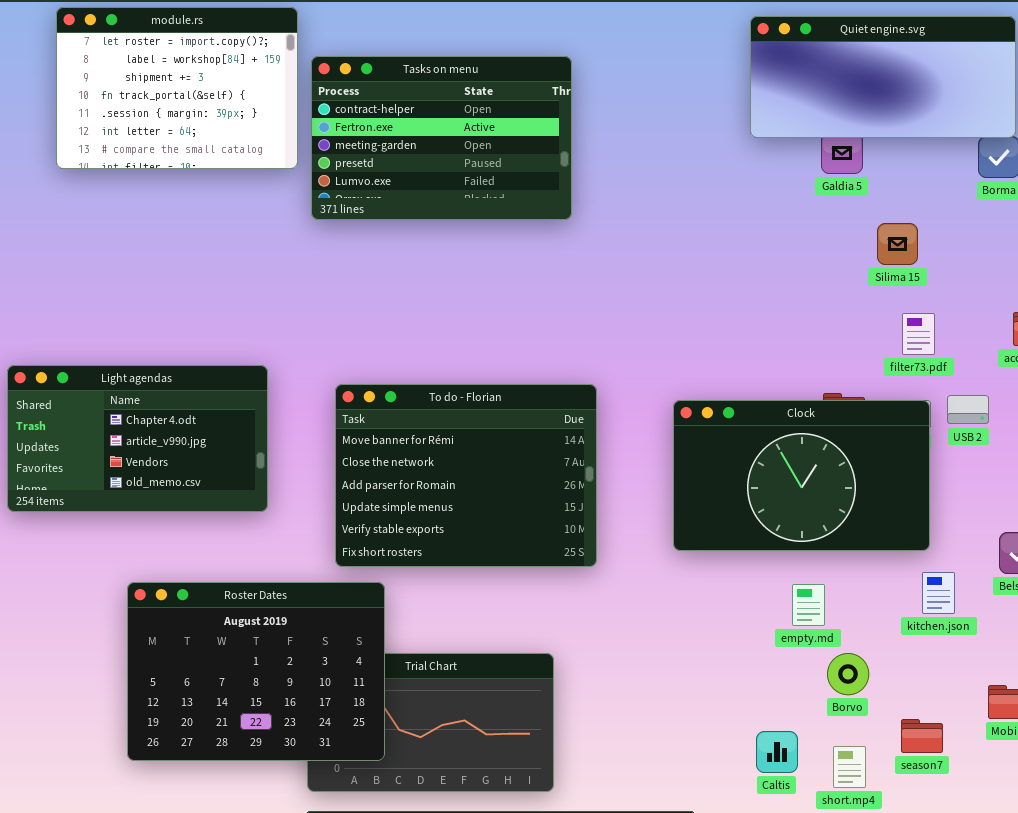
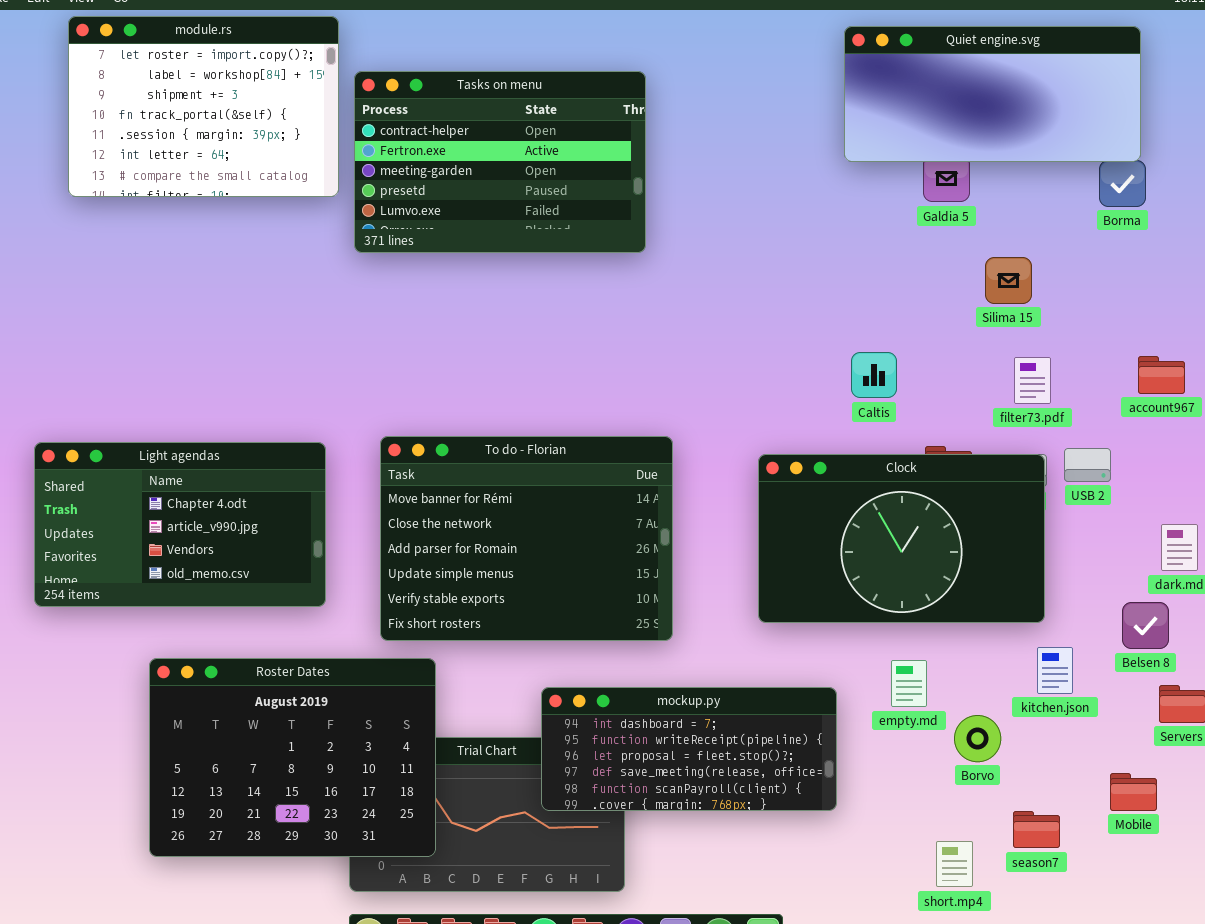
Light agendas: [7,365,268,512] -> [34,442,326,607], moved
mockup.py: none -> [541,687,837,811], opened
Borvo: [827,653,869,695] -> [954,715,1001,762], moved
Caltis: [756,731,798,773] -> [851,352,897,398], moved

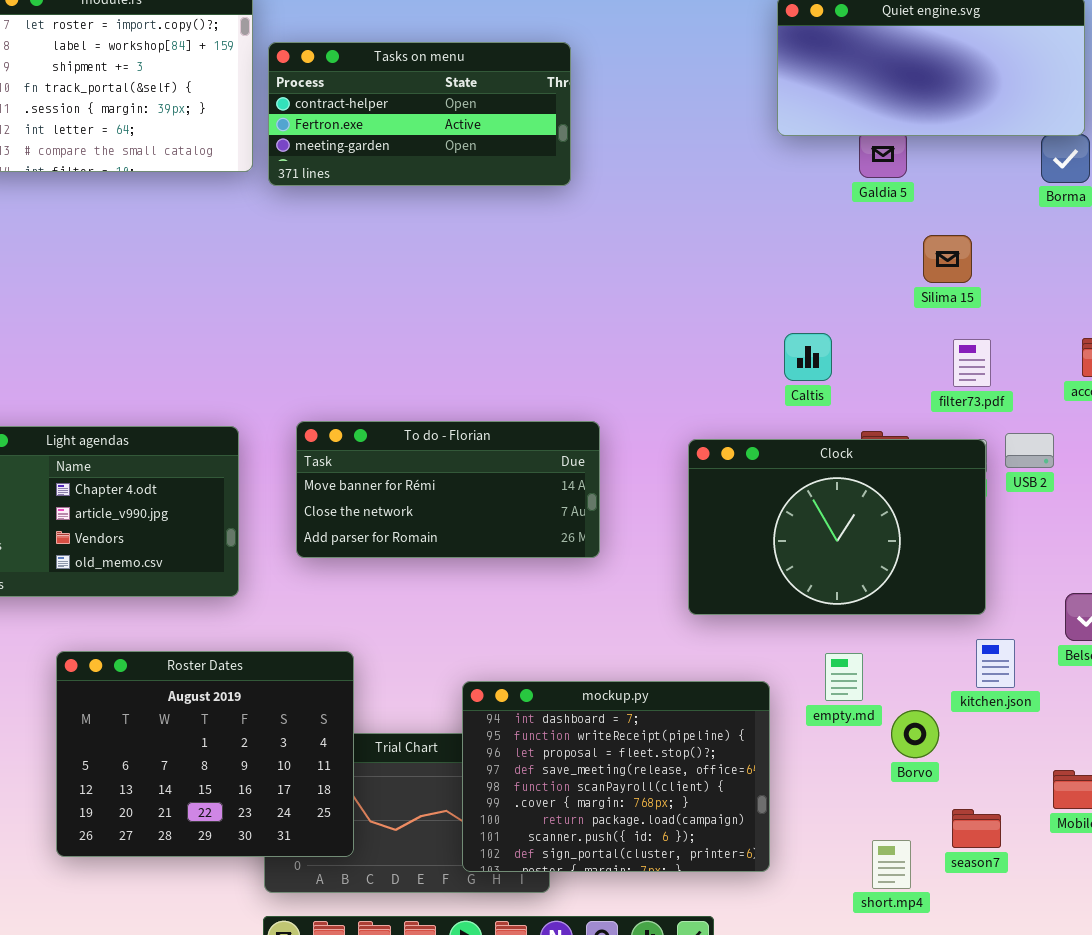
Tasks on menu: [354,71,646,253] -> [268,42,571,186], resized
To do - Florian: [380,436,673,641] -> [296,421,600,558], resized
mockup.py: [541,687,837,811] -> [462,681,770,872], resized

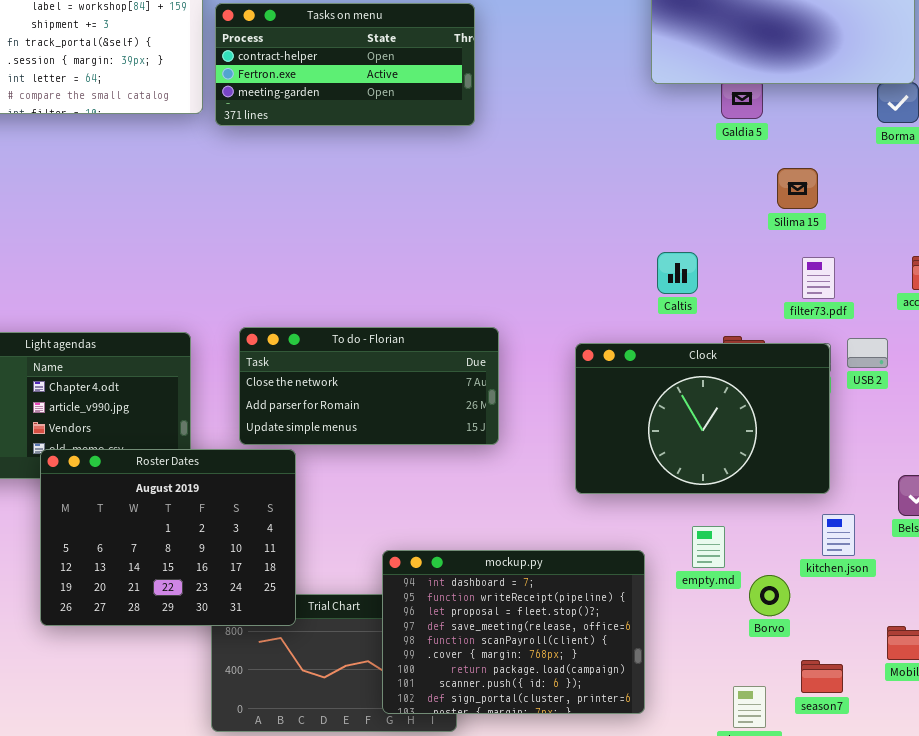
To do - Florian: [296,421,600,558] -> [239,327,499,445], scrolled down 1 row
Roster Dates: [56,651,354,857] -> [40,449,296,626], moved

